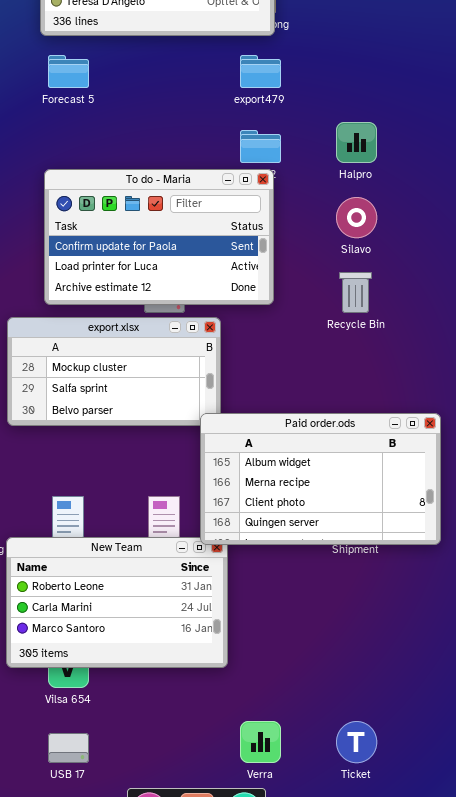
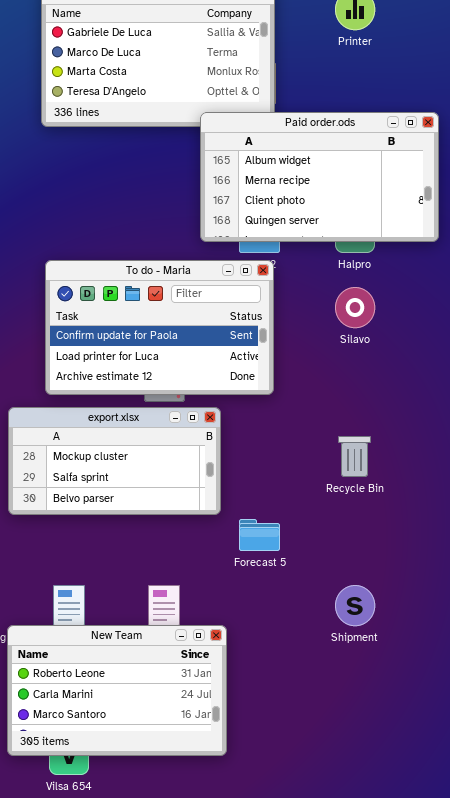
Forecast 5: [48,55,89,88] -> [239,519,280,551], moved
Recycle Bin: [339,272,372,313] -> [338,436,371,477], moved
Paid order.ods: [200,413,441,545] -> [200,112,439,242], moved

